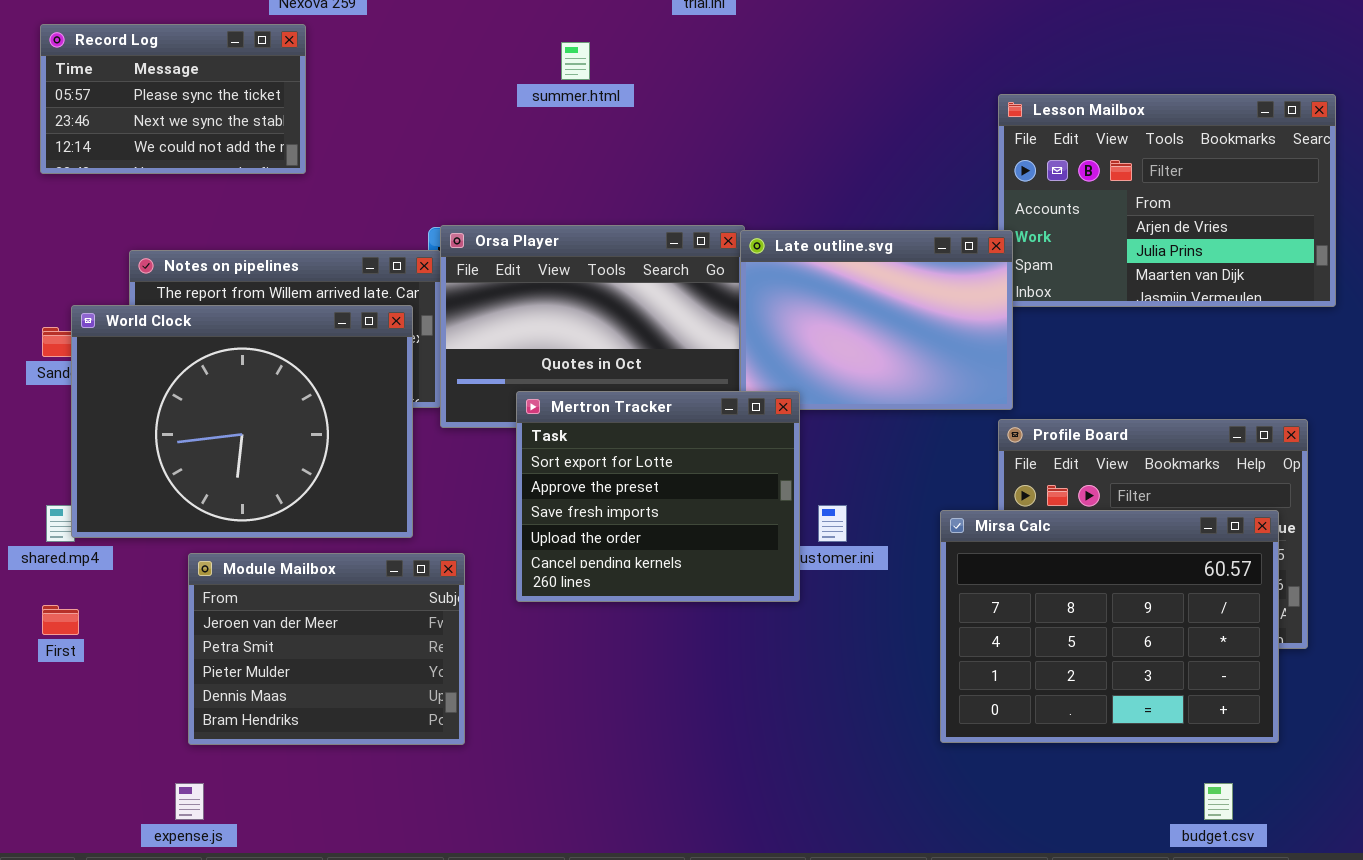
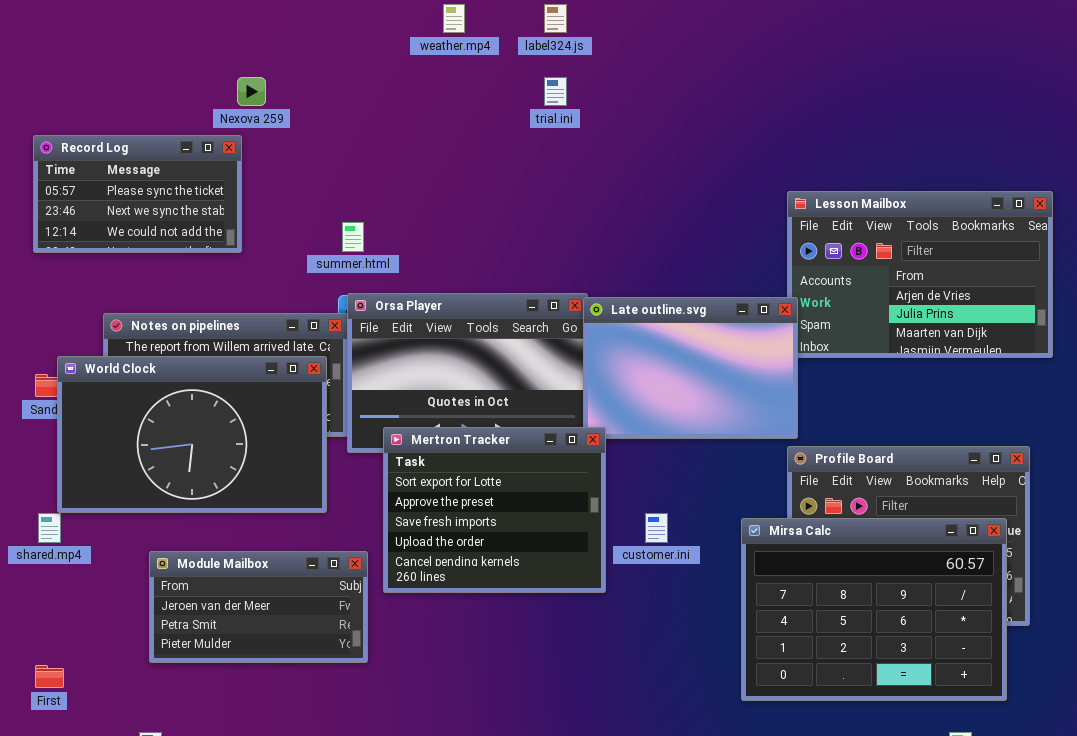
summer.html: [561,42,590,80] -> [342,222,364,252], moved
World Clock: [71,305,413,538] -> [57,356,327,513], resized
Mertron Tracker: [516,391,800,602] -> [383,427,606,593], moved
Module Mailbox: [188,553,465,745] -> [149,551,368,663], resized
First: [42,605,79,635] -> [35,665,64,688], moved

